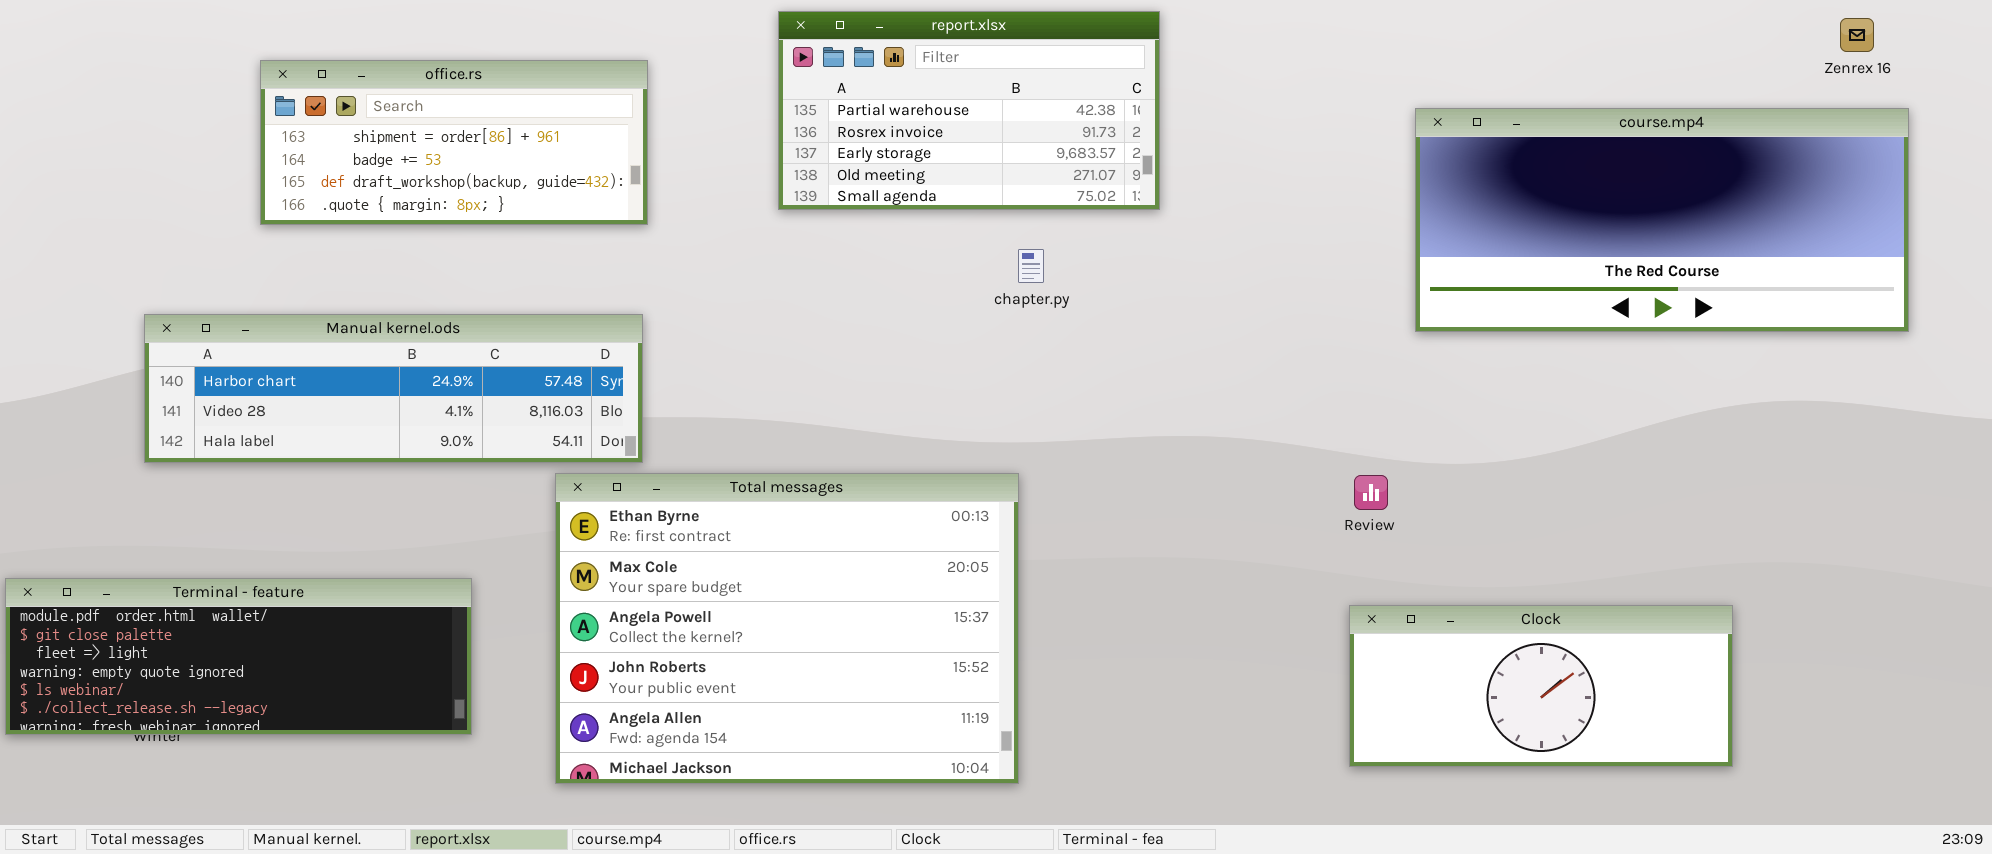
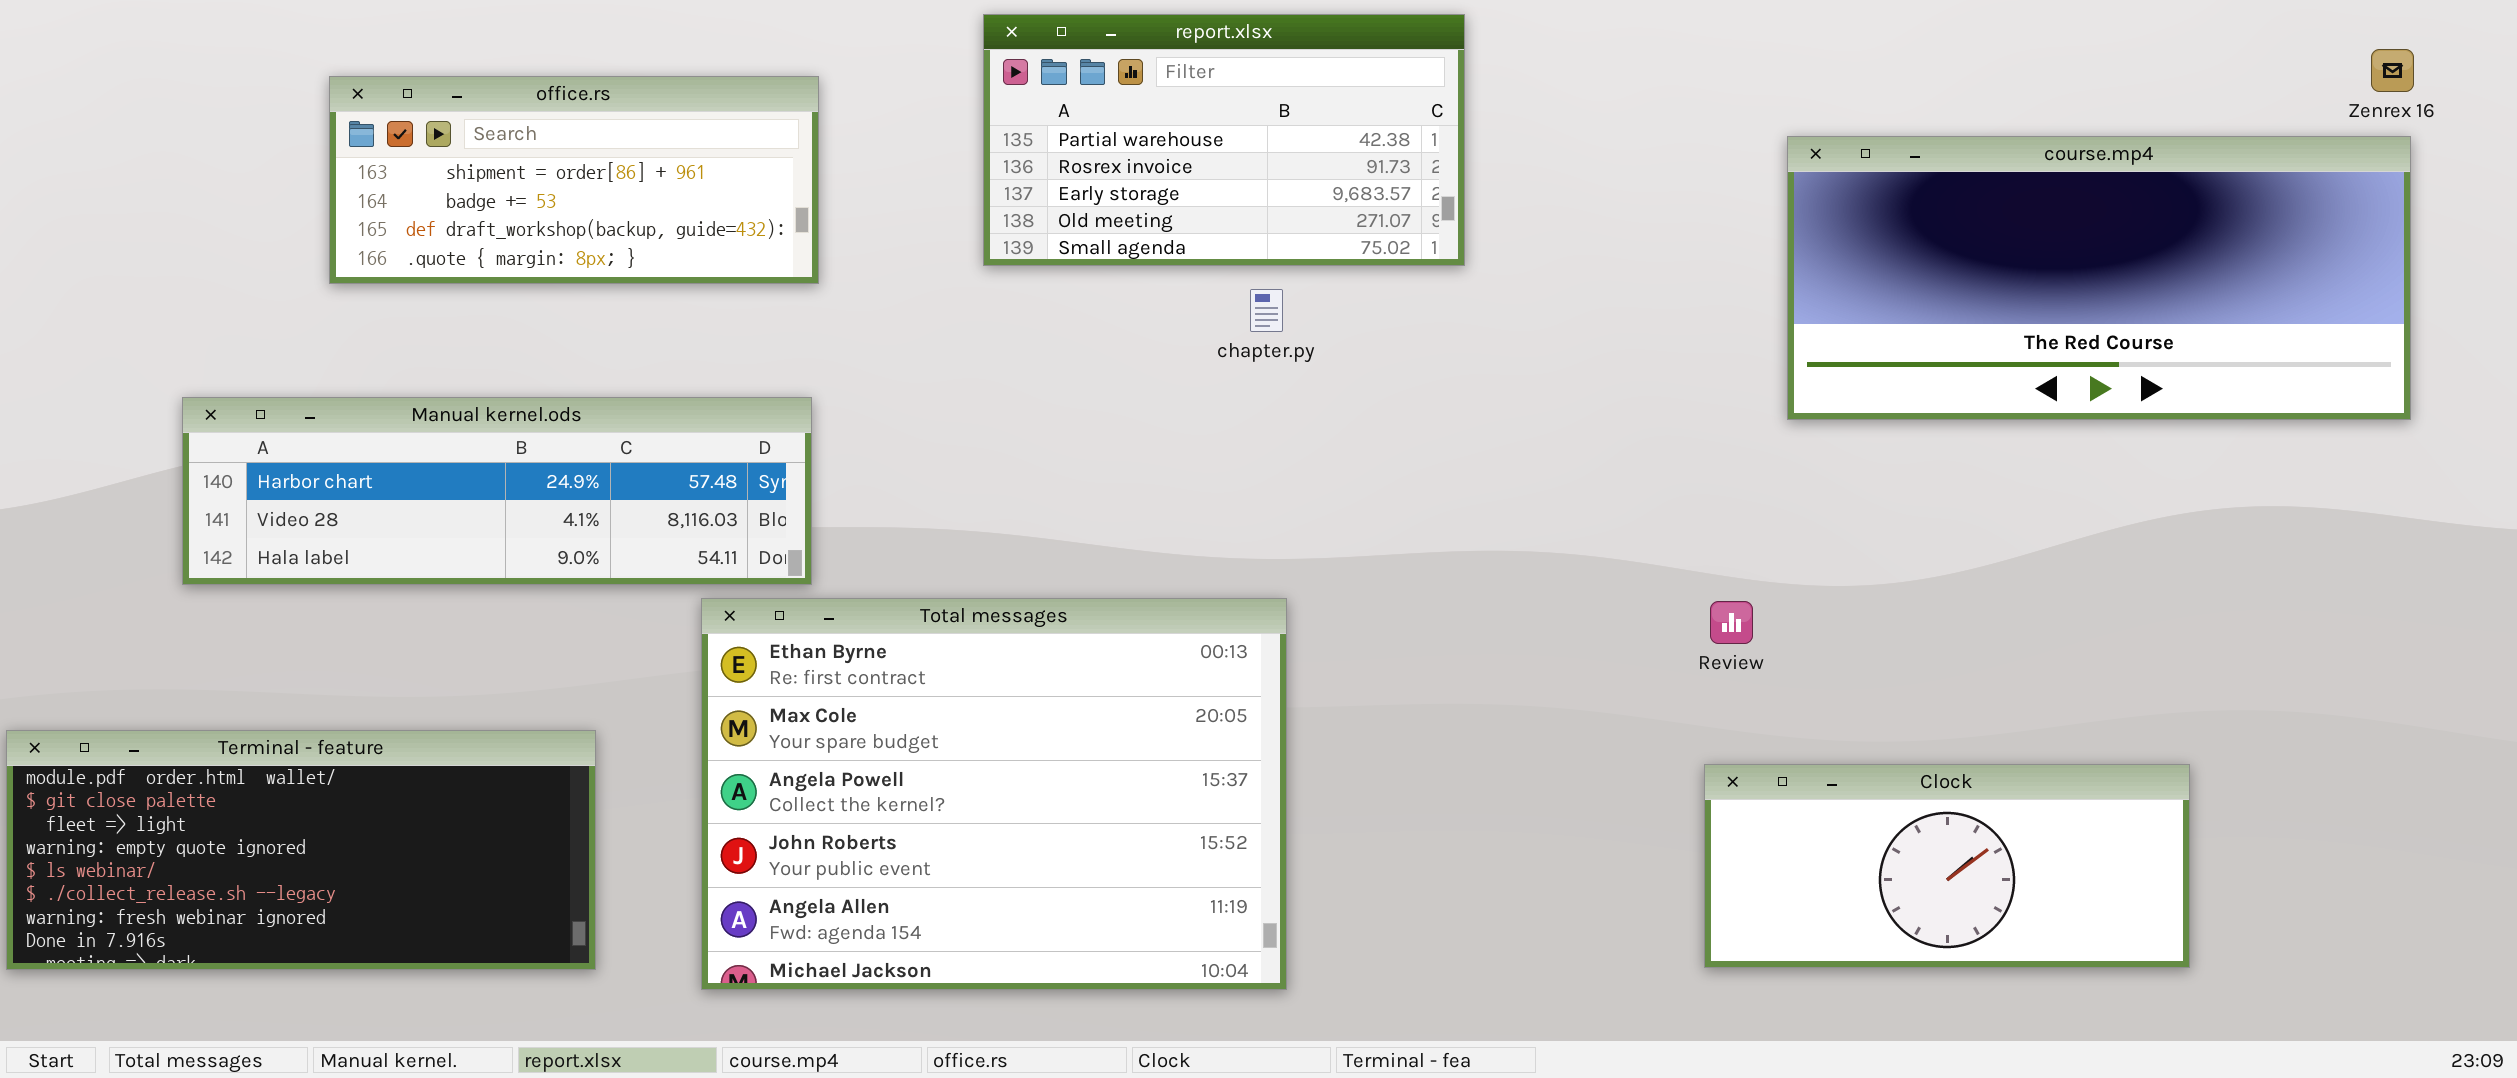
Zenrex 16: [1840,18,1874,52] -> [2371,49,2414,92], moved
chapter.py: [1018,249,1044,283] -> [1250,289,1283,332], moved
Terminal - feature: [5,578,472,735] -> [6,730,596,970], resized

